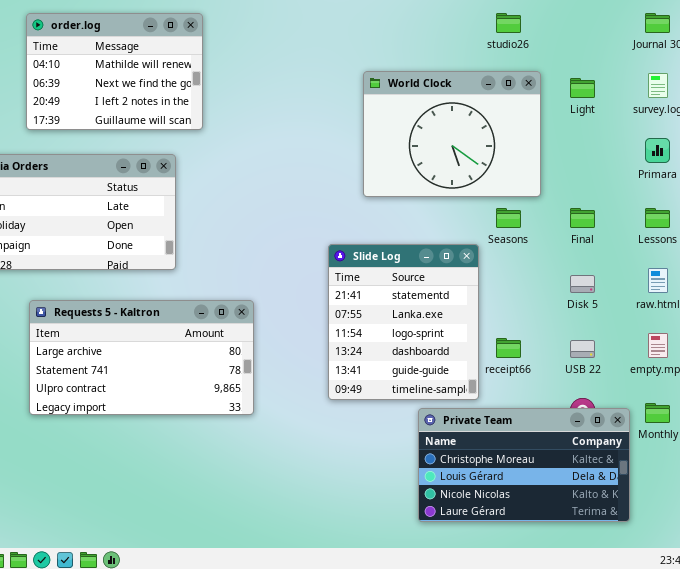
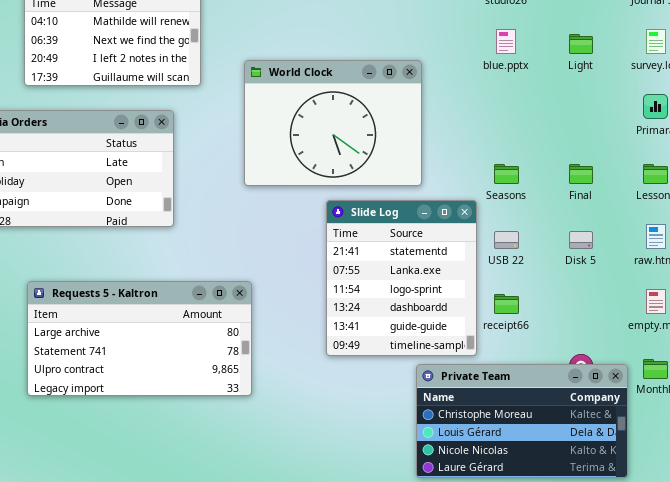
World Clock: [363,71,541,197] -> [244,60,422,186], moved
Requests 5 - Kaltron: [29,300,254,415] -> [27,281,252,396], moved
USB 22: [570,340,595,358] -> [494,231,519,249], moved

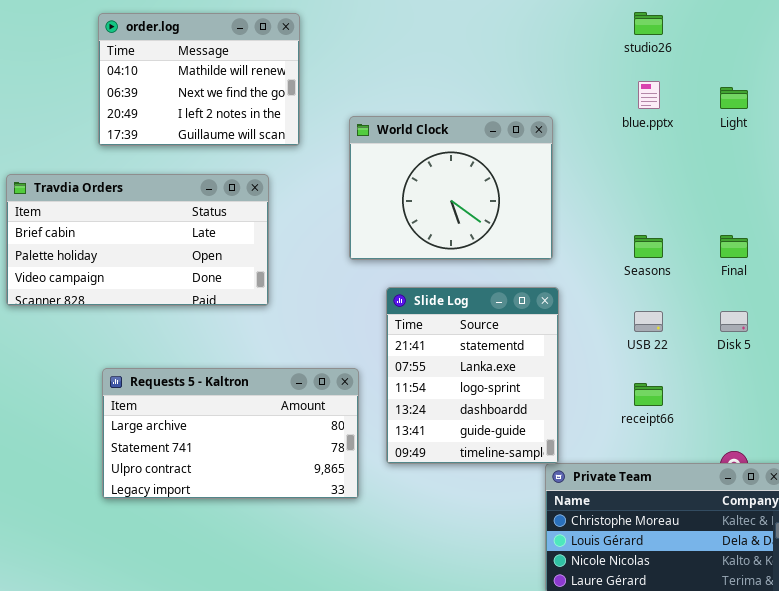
Slide Log: [326,200,477,356] -> [386,287,559,464], moved

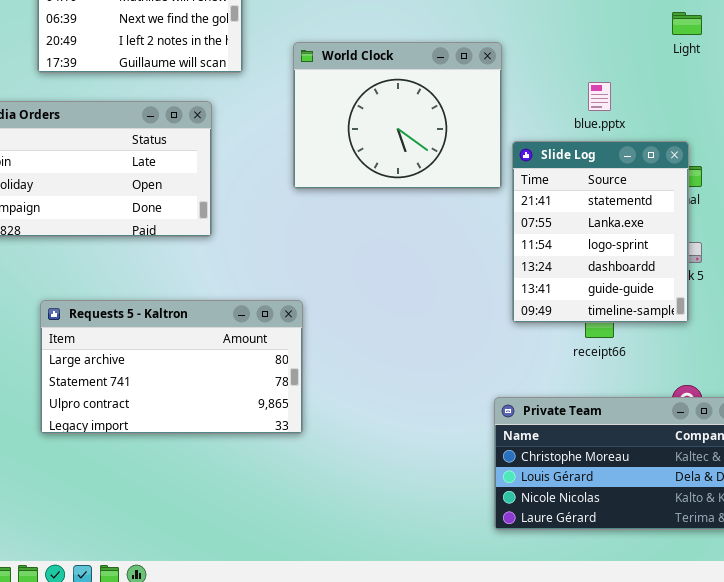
blue.pptx: [638,81,660,109] -> [588,82,611,111], moved
Slide Log: [386,287,559,464] -> [512,141,689,323], moved

